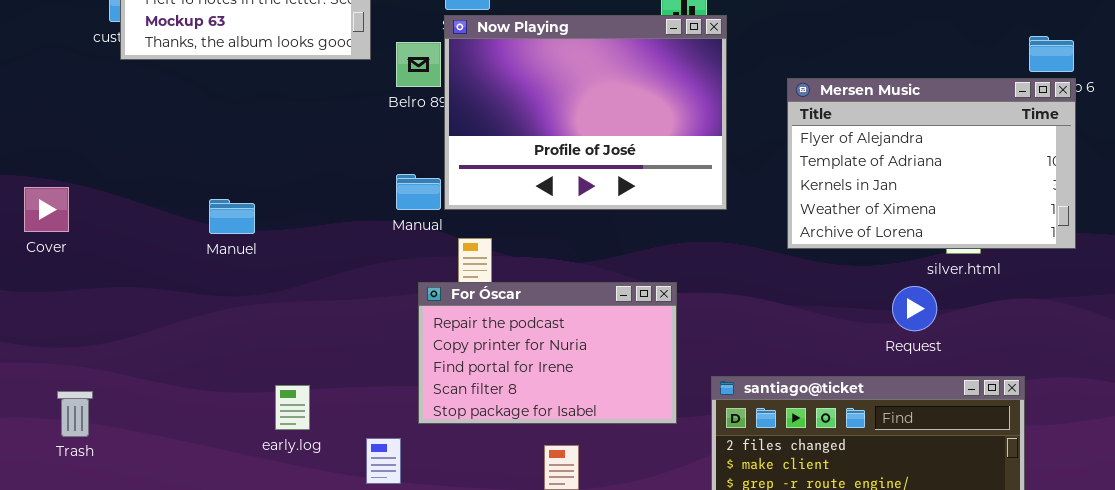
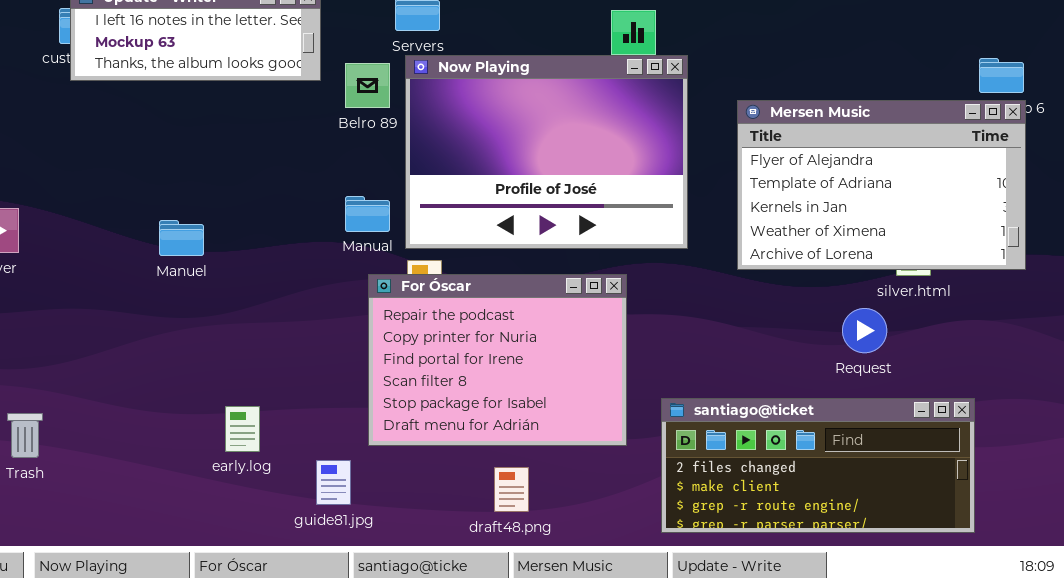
Now Playing: [444,15,727,210] -> [405,55,688,249], moved
For Óscar: [418,282,677,424] -> [368,274,627,446], resized

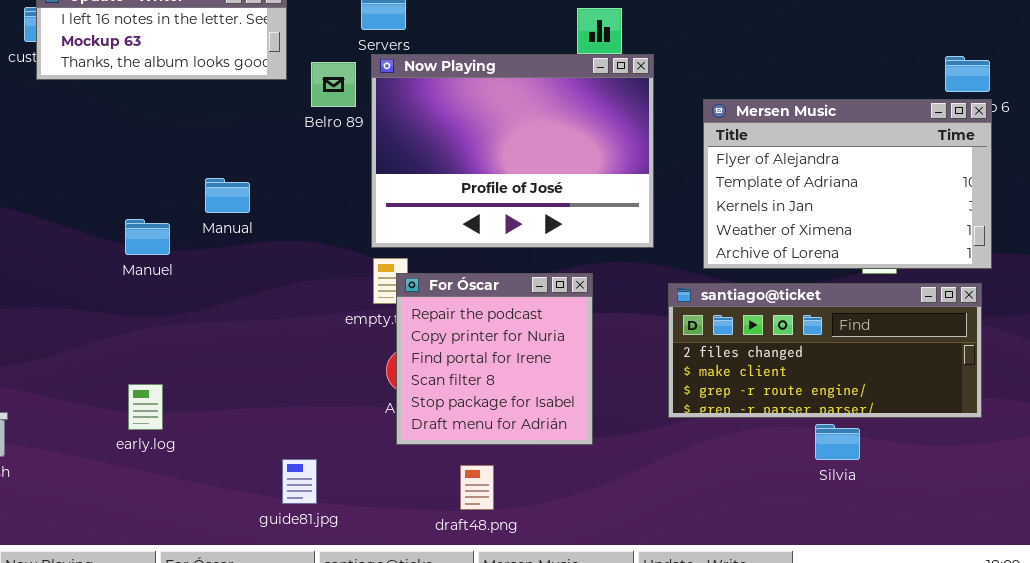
Manual: [345,196,390,232] -> [205,178,250,213], moved
For Óscar: [368,274,627,446] -> [396,273,593,445], resized
santiago@ticket: [661,398,975,533] -> [668,283,982,418], moved
early.log: [225,406,260,452] -> [128,384,163,430], moved

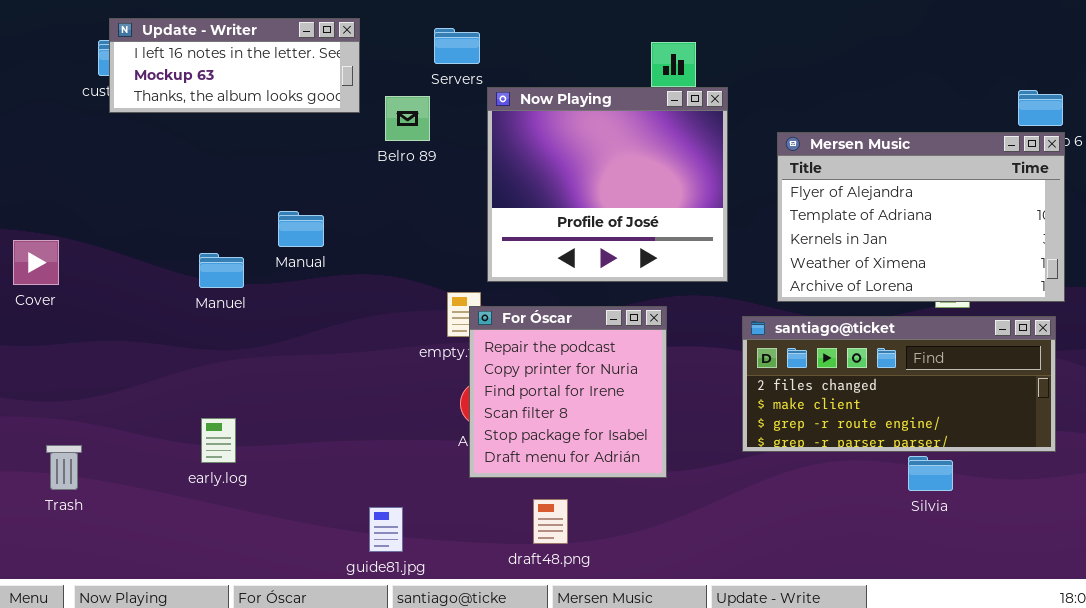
Now Playing: [371,54,654,248] -> [487,87,728,282], resized
Silvia: [815,424,860,460] -> [908,456,953,491], moved
guide81.jpg: [282,459,317,504] -> [369,507,403,552], moved

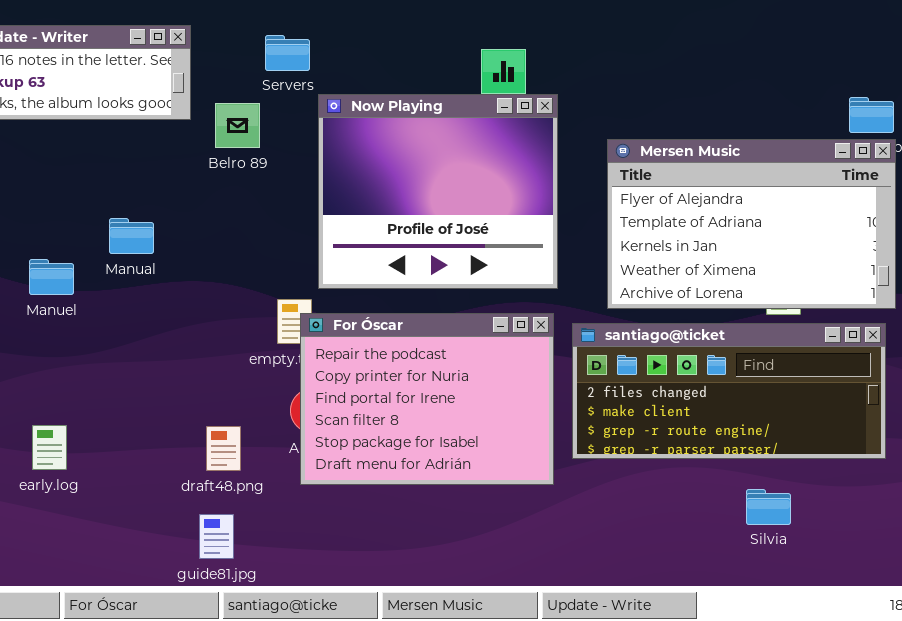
For Óscar: [469,306,667,478] -> [300,313,554,485], resized
Silvia: [908,456,953,491] -> [746,489,791,525], moved
draft48.png: [533,499,568,544] -> [206,426,241,471], moved

